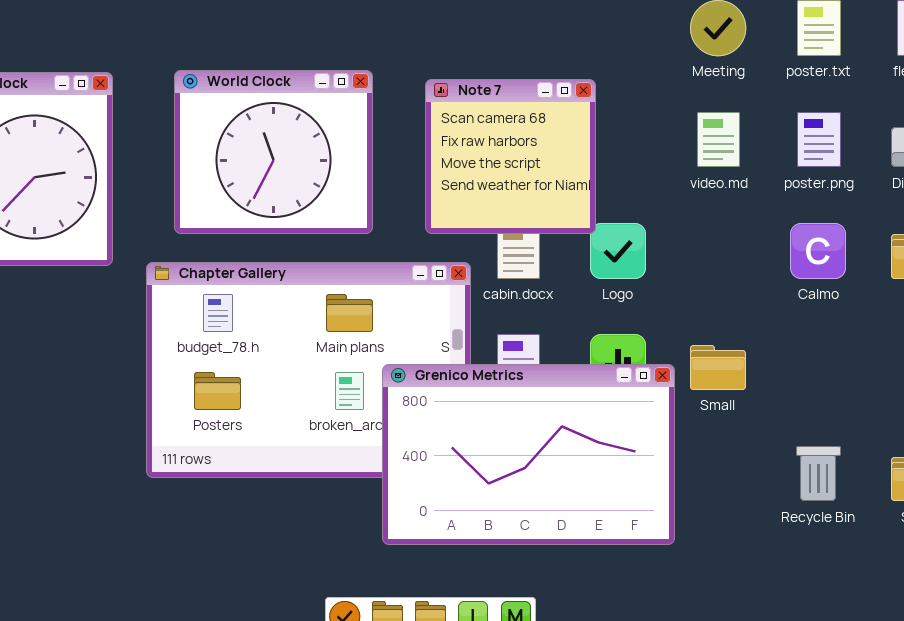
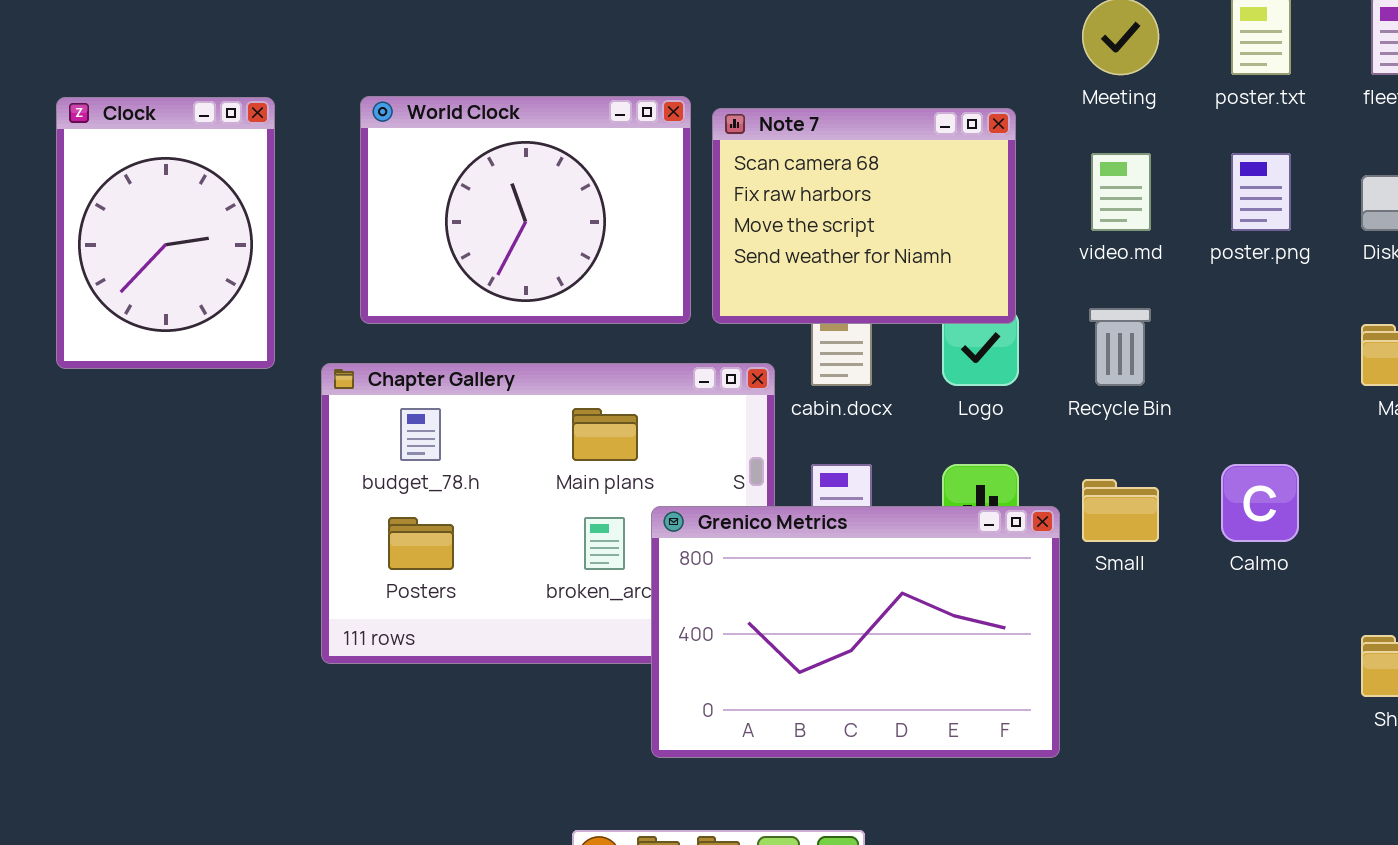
World Clock: [174,70,373,234] -> [360,96,691,324], resized
Note 7: [425,79,596,234] -> [712,108,1016,324], resized
Calmo: [790,223,846,279] -> [1221,464,1299,542], moved
Recycle Bin: [796,446,841,501] -> [1089,308,1151,386], moved

